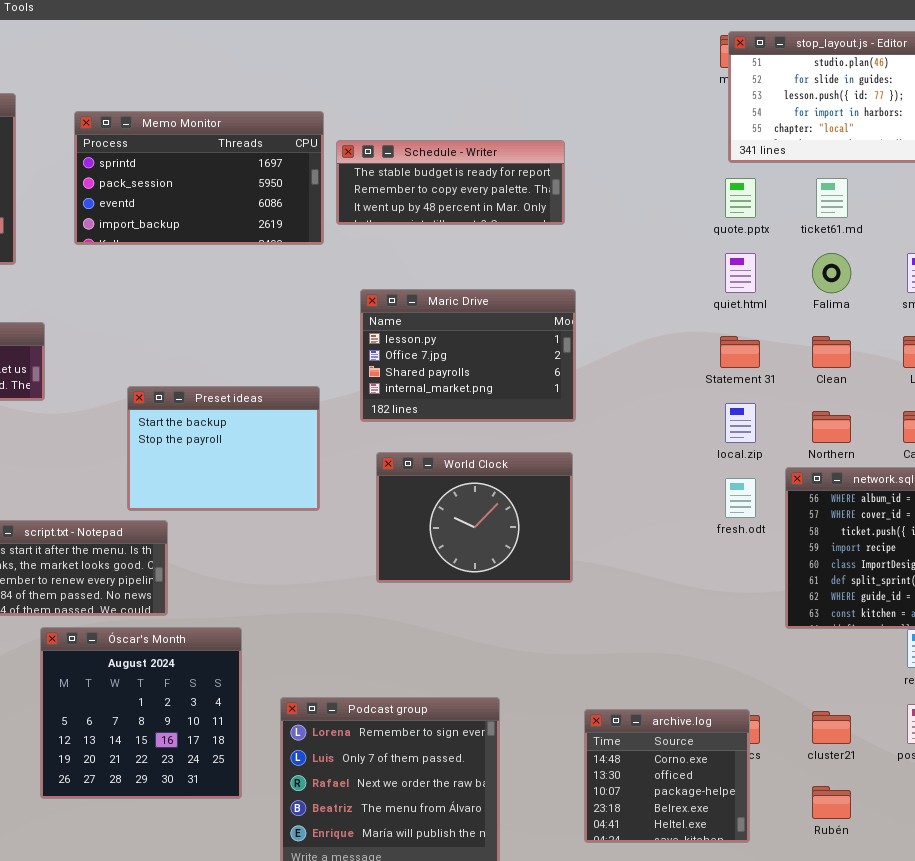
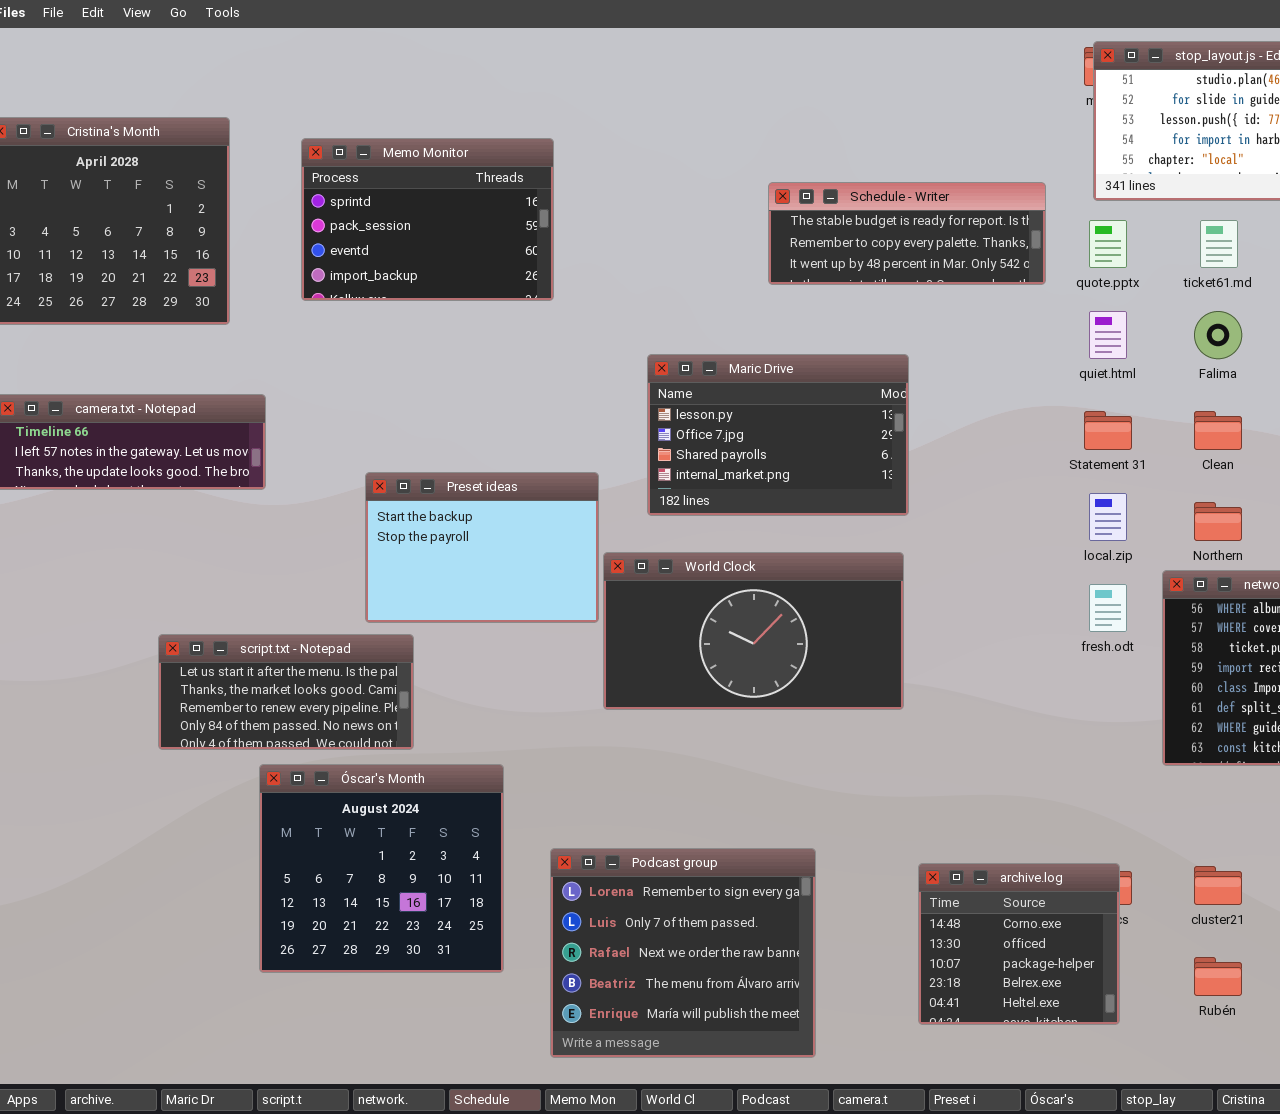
Memo Monitor: [74,111,324,245] -> [301,138,554,301], resized
Schedule - Writer: [336,140,565,225] -> [768,182,1046,285], moved
World Clock: [376,452,573,583] -> [603,552,904,710], resized

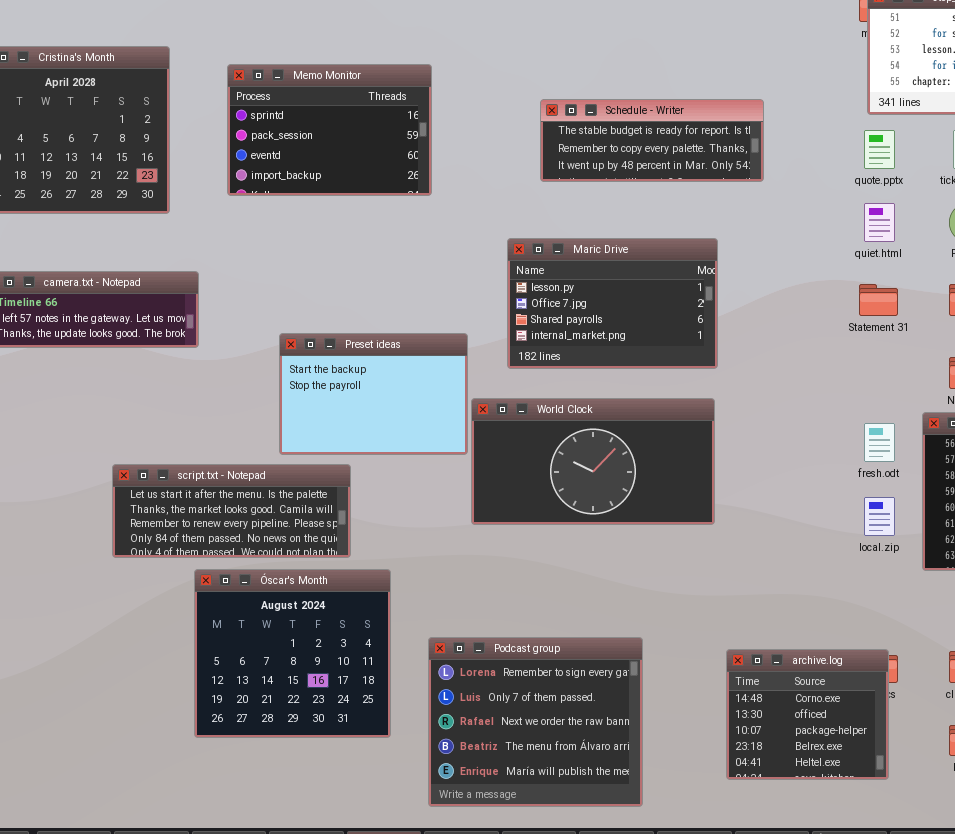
Schedule - Writer: [768,182,1046,285] -> [540,99,764,182], moved
local.zip: [1089,493,1127,541] -> [864,497,895,536], moved
script.txt - Notepad: [158,634,414,750] -> [112,464,351,558], resized

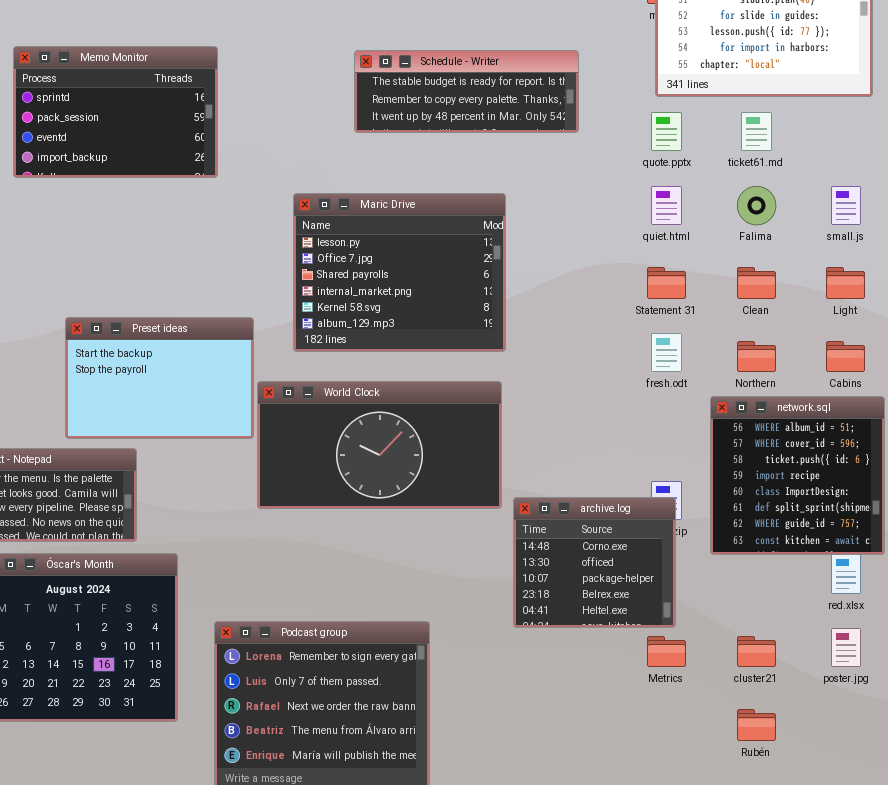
Schedule - Writer: [540,99,764,182] -> [354,50,579,133], moved
Maric Drive: [507,238,718,369] -> [293,193,506,352], resized
fresh.odt: [864,423,895,462] -> [651,333,682,372], moved
archive.log: [726,649,889,780] -> [513,497,676,628], moved

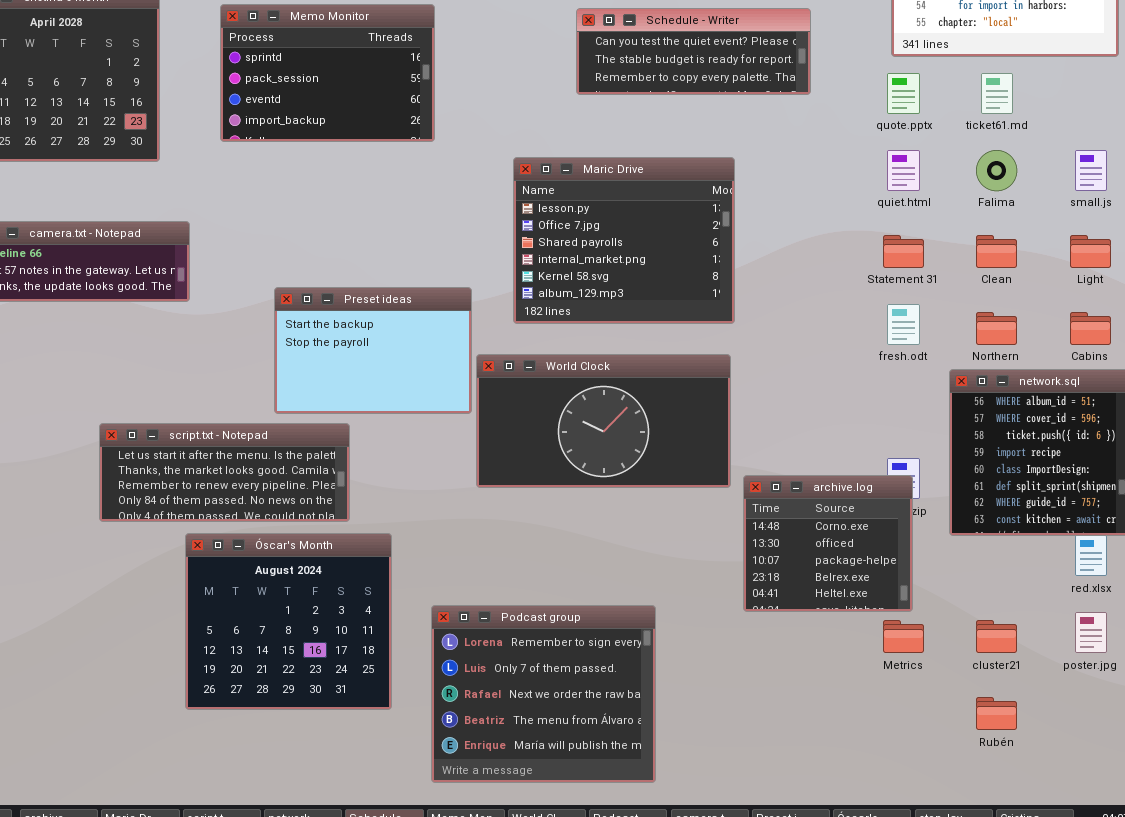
Schedule - Writer: [354,50,579,133] -> [576,8,811,95], scrolled up 1 row

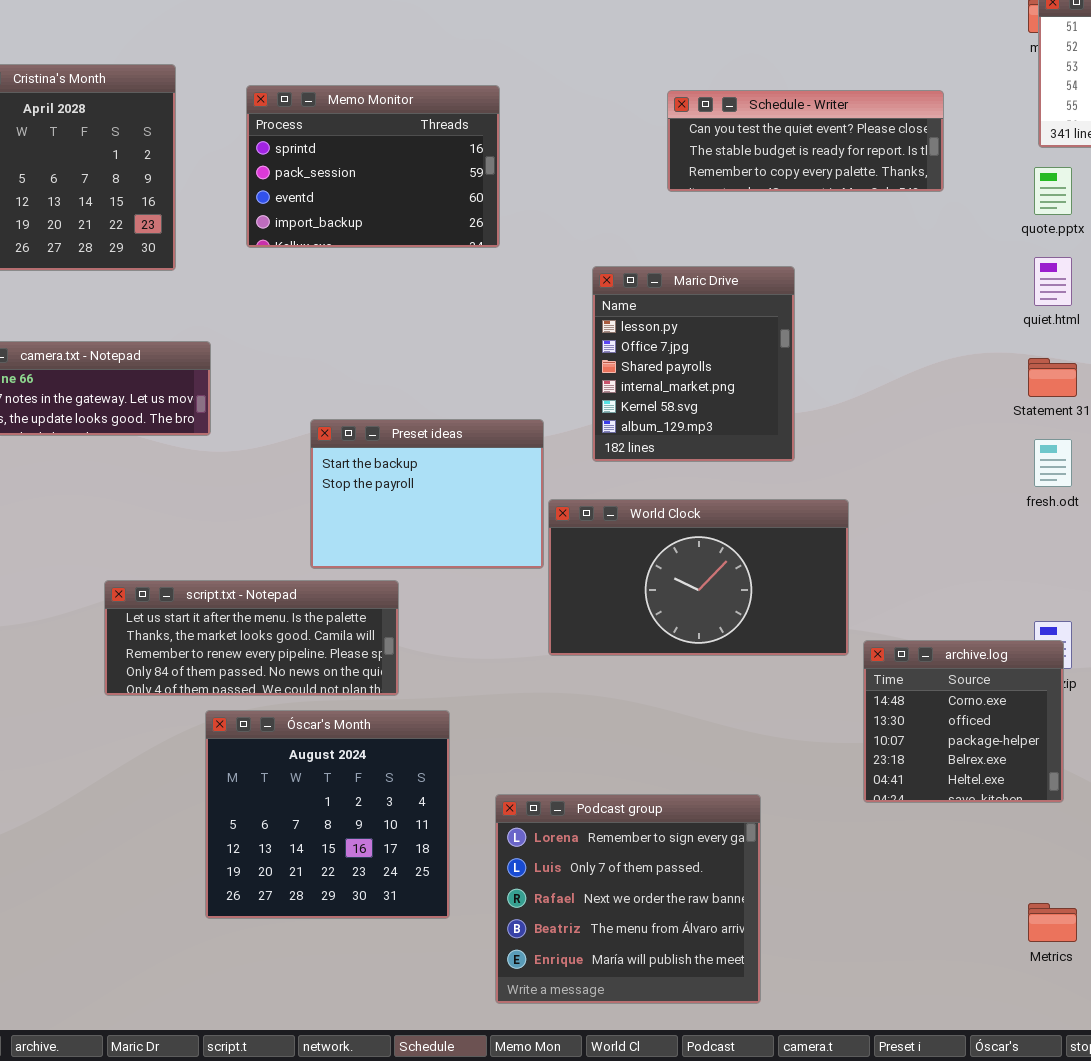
Maric Drive: [513,157,735,324] -> [592,266,795,462], resized
Metrics: [883,620,924,653] -> [1028,903,1077,942], moved

